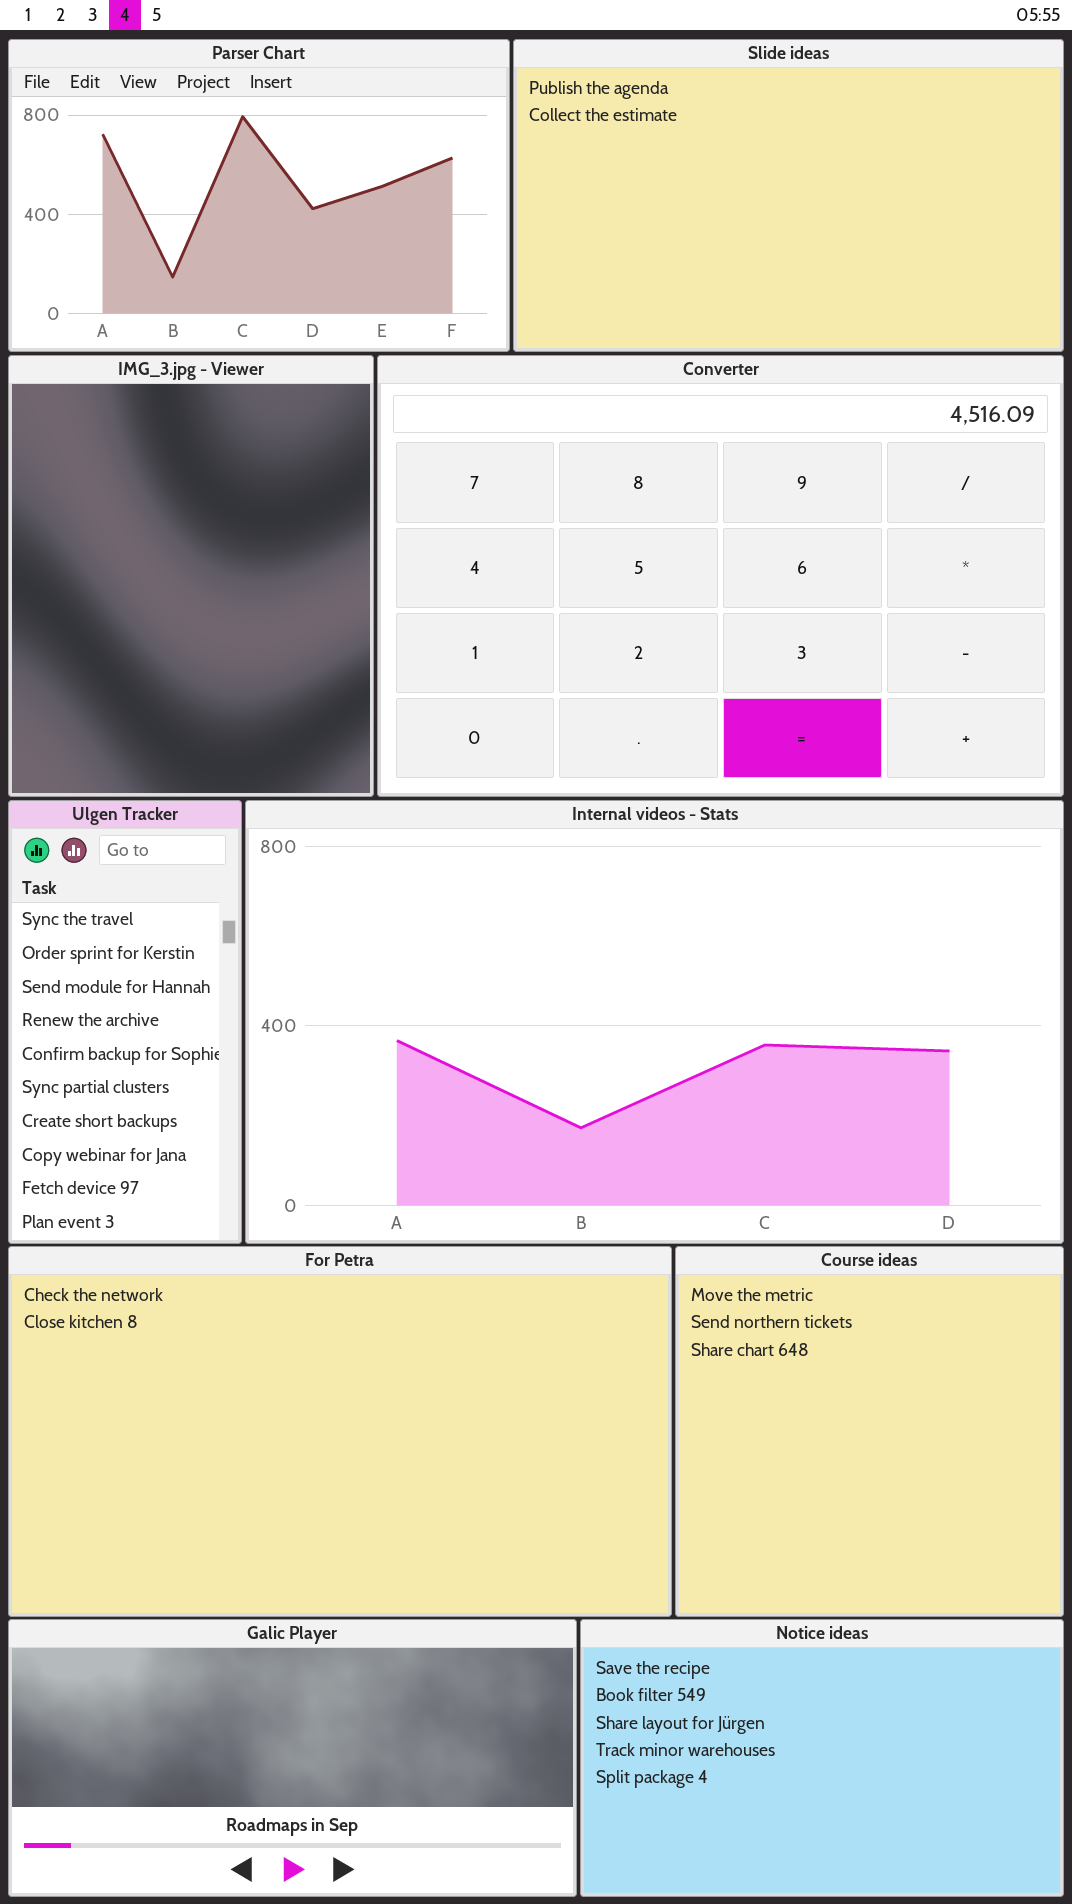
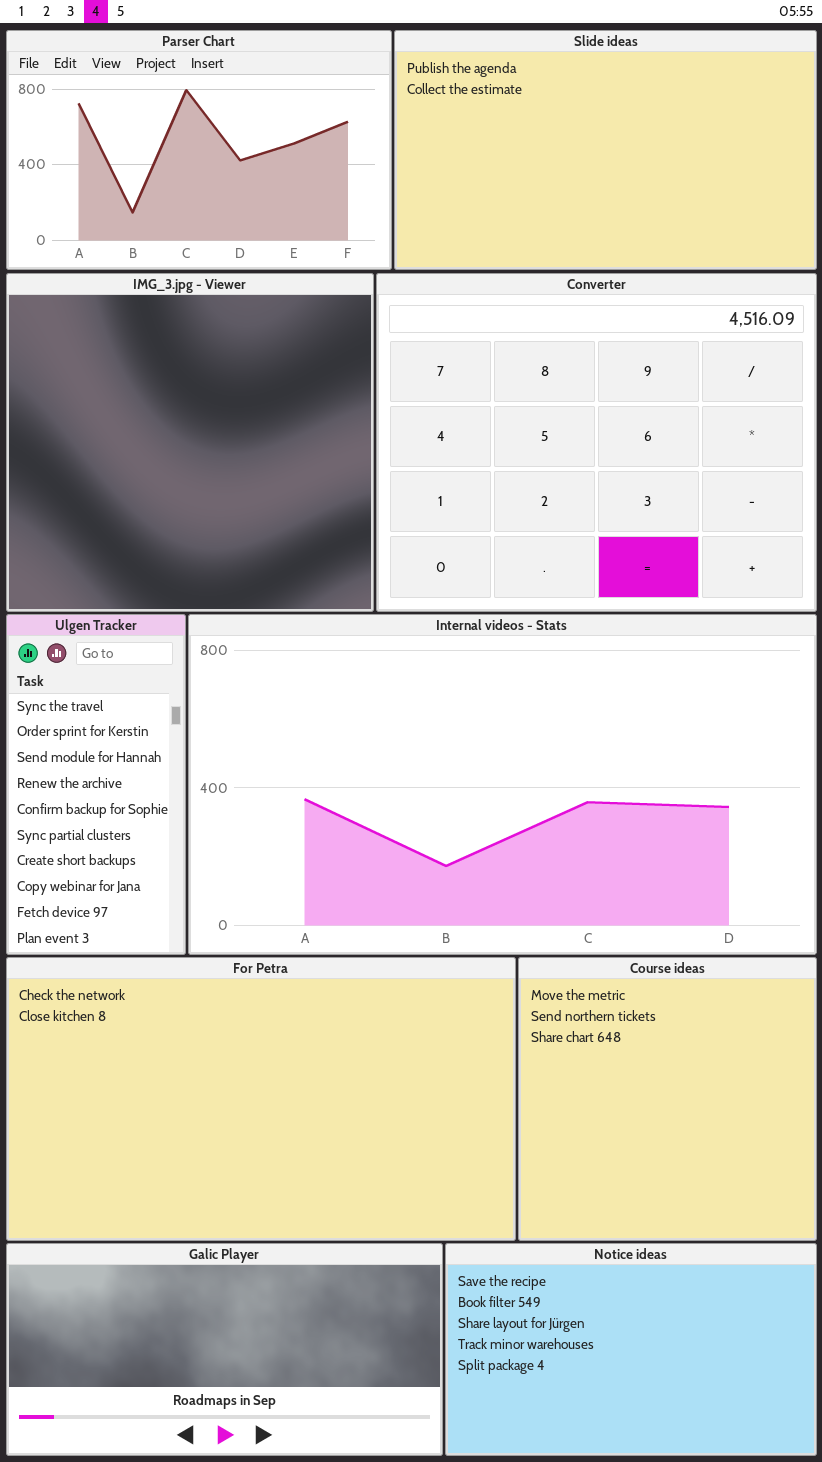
IMG_3.jpg - Viewer: [8,355,374,797] -> [6,273,374,612], resized
Converter: [377,355,1064,797] -> [376,273,817,612], resized

